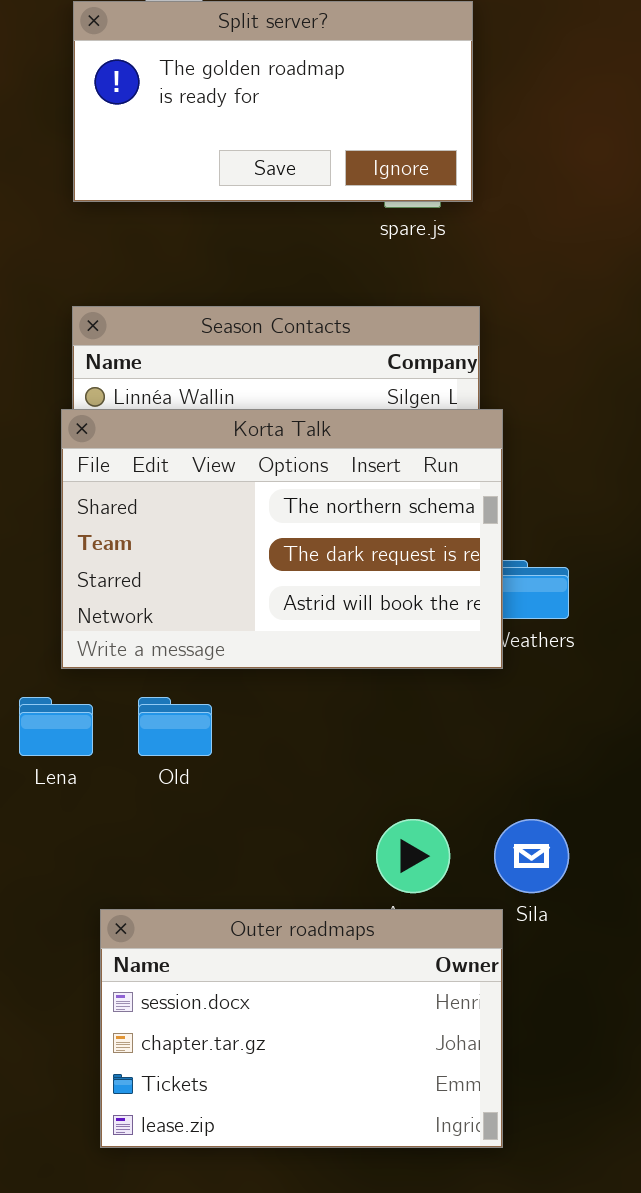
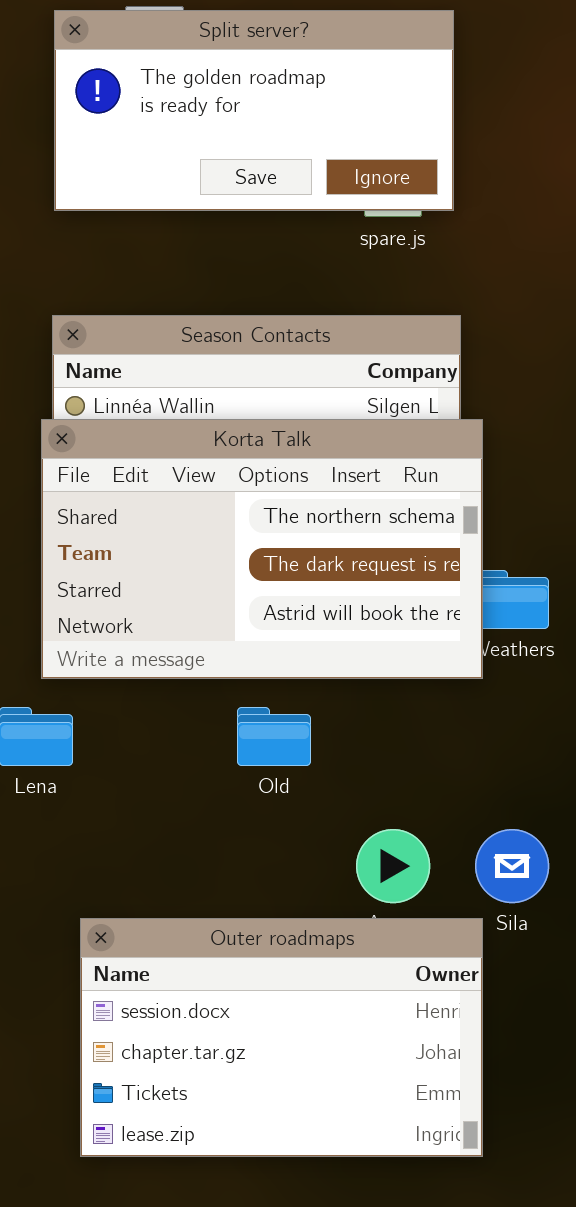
Old: [138,697,212,756] -> [237,707,311,766], moved

